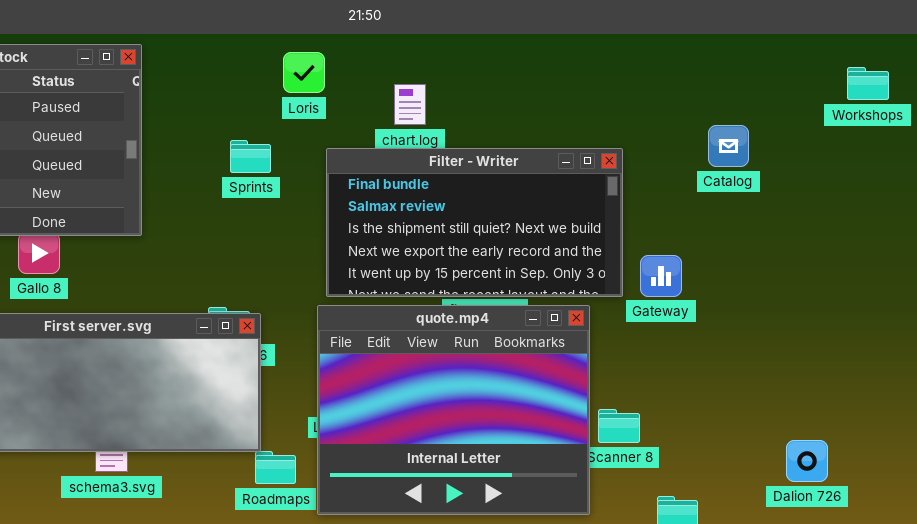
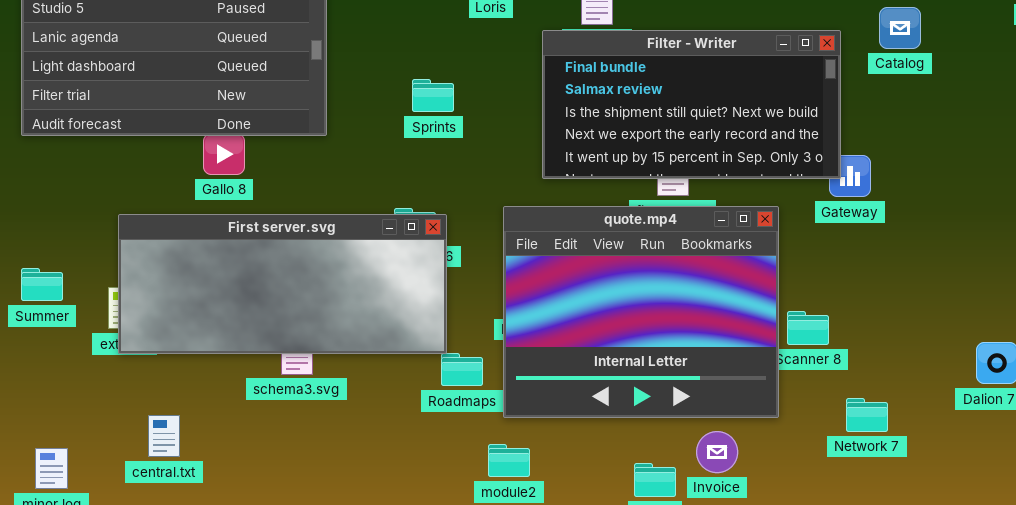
Catalog: [708,125,749,167] -> [879,7,921,49], moved
Sprints: [230,140,271,173] -> [412,79,454,112], moved
Filter - Writer: [326,148,623,297] -> [542,30,841,179], moved

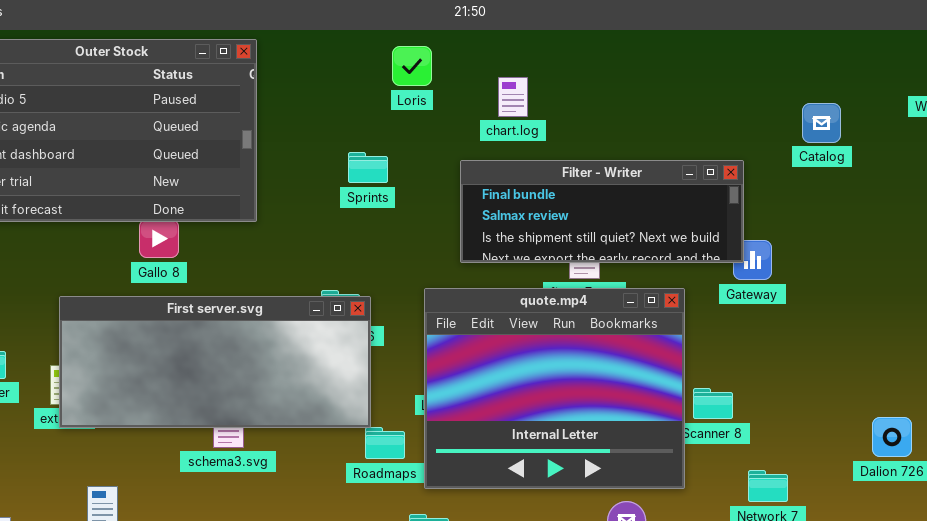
Catalog: [879,7,921,49] -> [802,103,841,143], moved
Filter - Writer: [542,30,841,179] -> [460,160,744,263], resized
Sprints: [412,79,454,112] -> [348,152,388,183], moved

